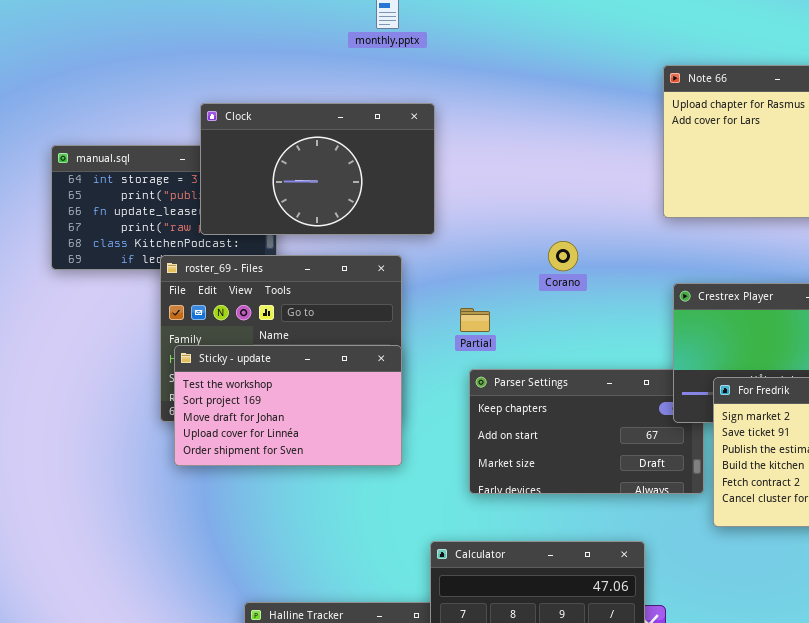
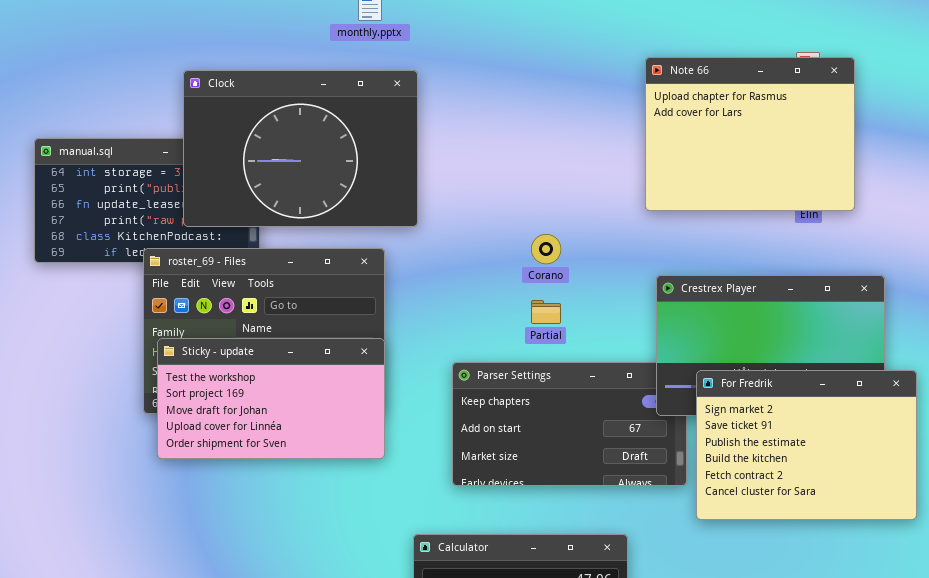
Clock: [200,103,435,235] -> [183,70,418,227], resized
Partial: [460,308,490,332] -> [531,300,561,324], moved

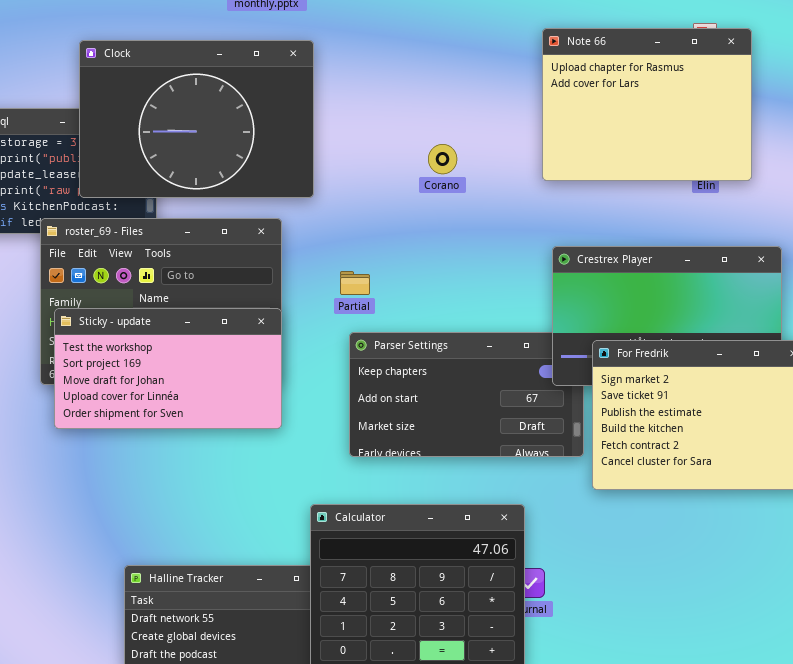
Corano: [531,234,561,264] -> [428,144,457,174], moved
Partial: [531,300,561,324] -> [340,271,370,295], moved

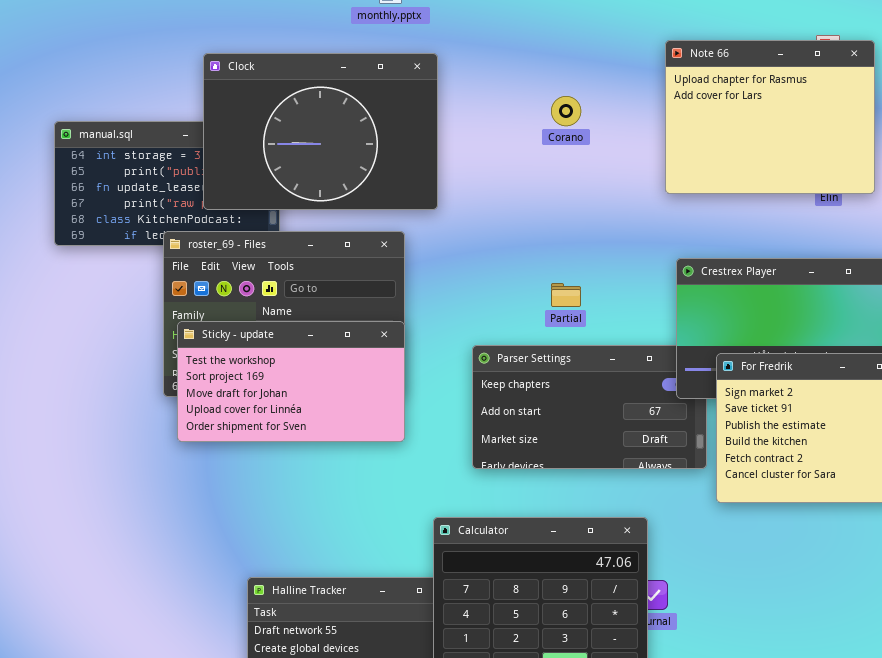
Corano: [428,144,457,174] -> [551,96,581,126], moved
Partial: [340,271,370,295] -> [551,283,581,307], moved

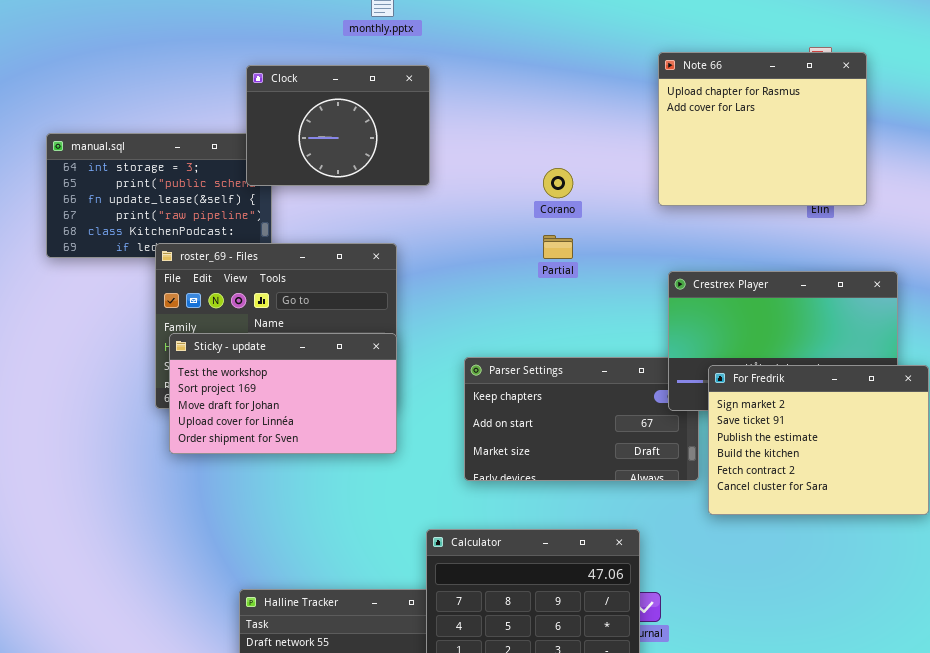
Clock: [203,53,438,210] -> [246,65,430,186], resized
Corano: [551,96,581,126] -> [543,168,573,198], moved
Partial: [551,283,581,307] -> [543,235,573,259], moved

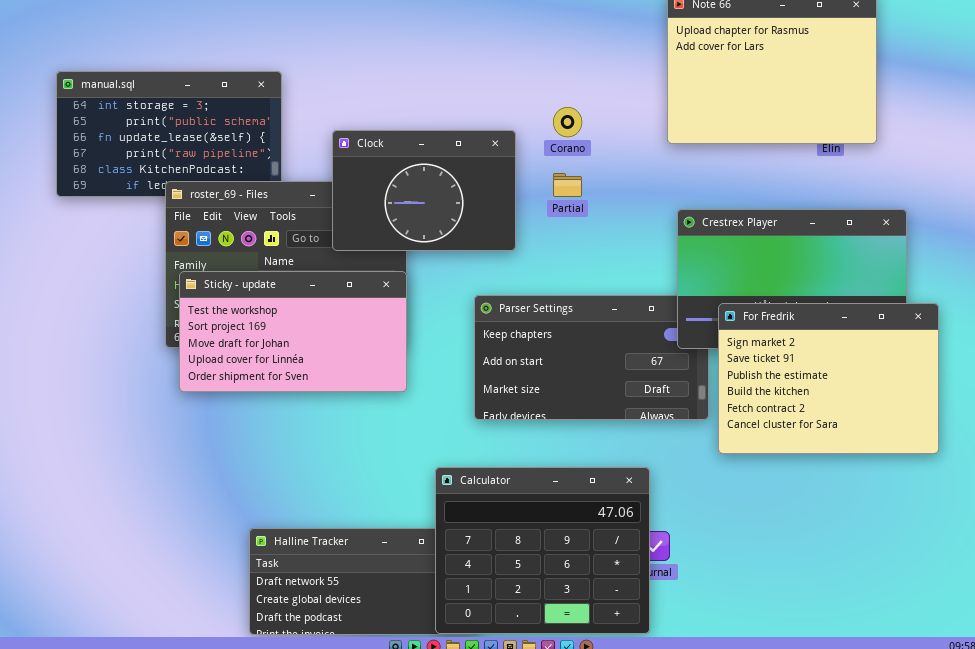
Clock: [246,65,430,186] -> [332,130,516,251], moved

